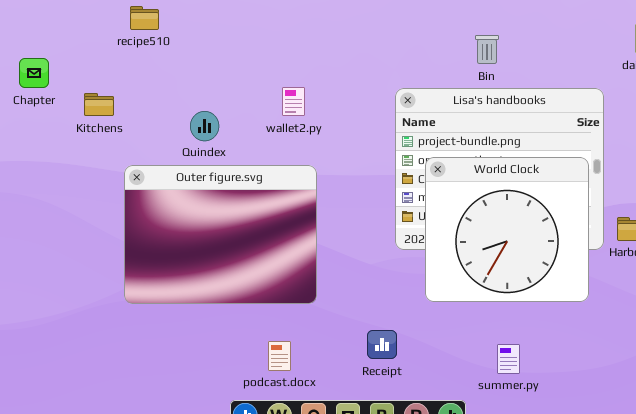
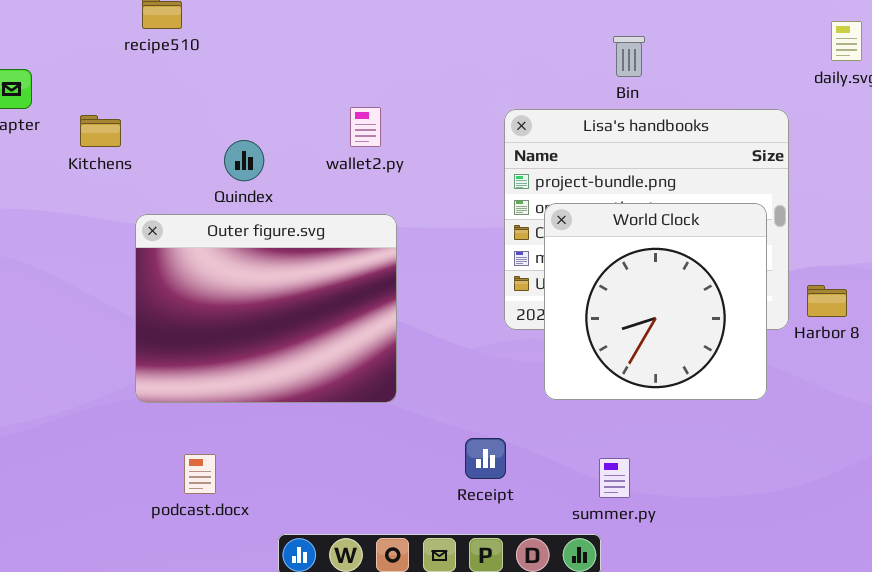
podcast.docx: [268,341,291,371] -> [184,454,216,494], moved
summer.py: [497,344,520,374] -> [599,458,630,498], moved

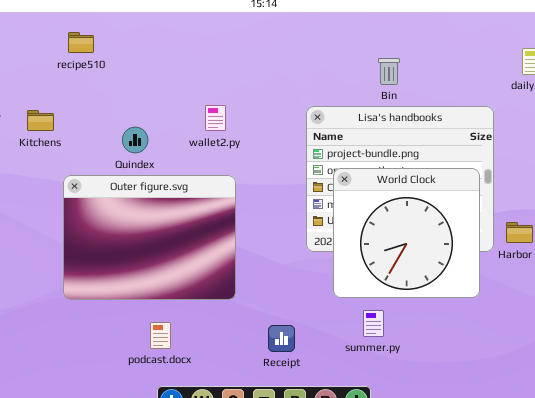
Receipt: [465,438,506,479] -> [268,325,295,352], moved
podcast.docx: [184,454,216,494] -> [150,322,171,349], moved
summer.py: [599,458,630,498] -> [363,310,384,337], moved

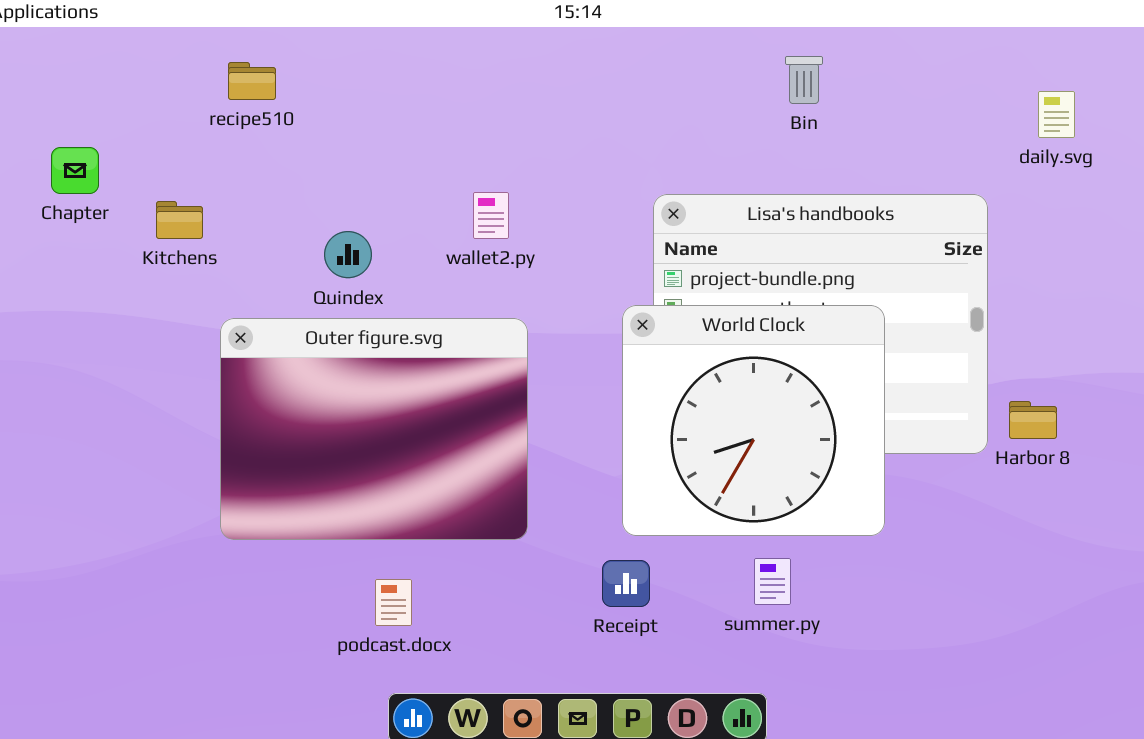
Bin: [378,58,400,85] -> [785,56,823,104], moved
World Clock: [333,168,480,298] -> [622,305,885,536], moved
Receipt: [268,325,295,352] -> [602,560,650,607], moved

